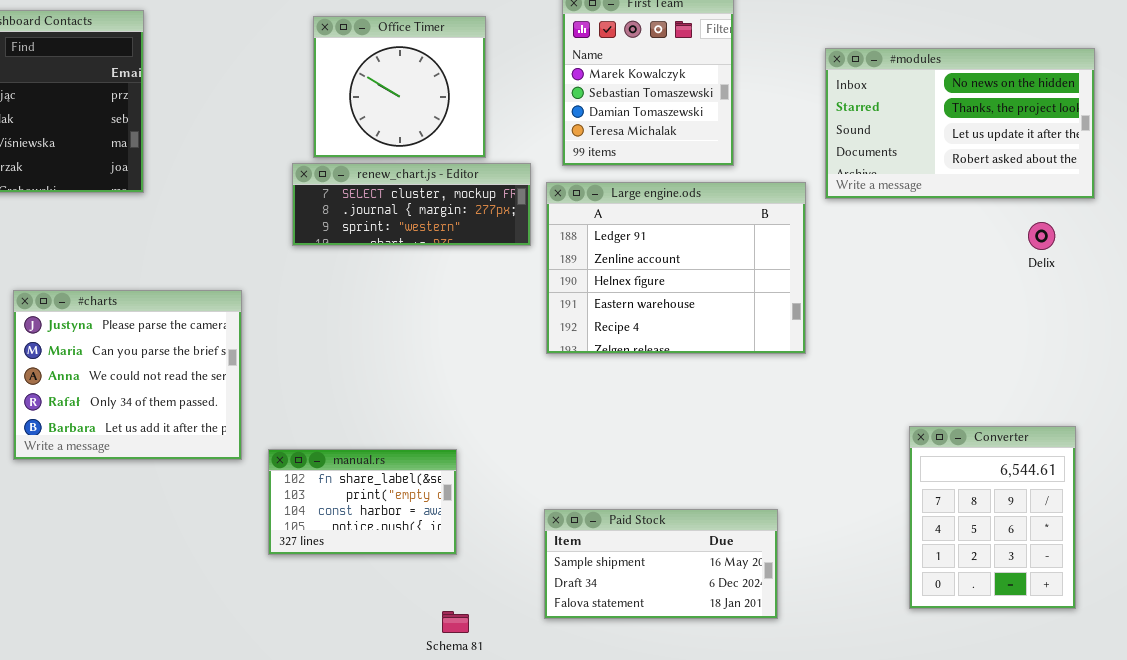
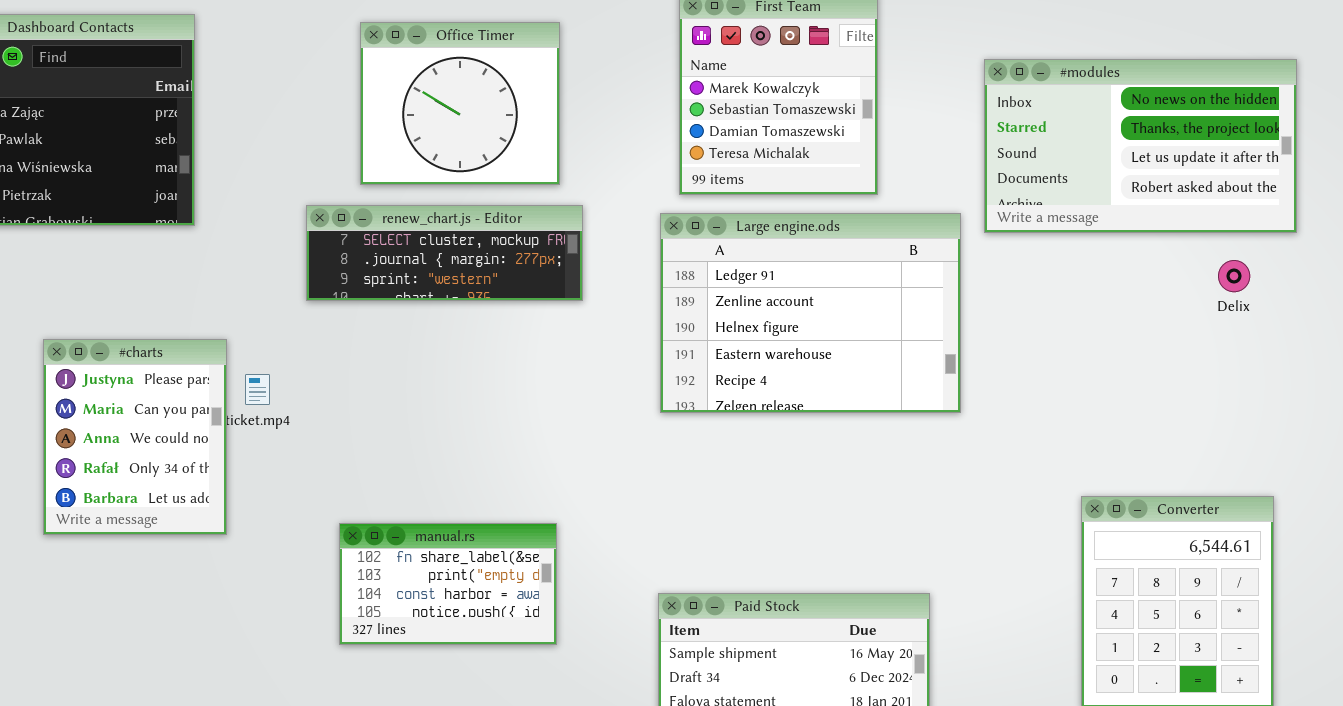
Office Timer: [313,16,486,158] -> [360,22,560,185], moved
renew_chart.js - Editor: [292,163,531,246] -> [306,205,583,301], moved
#charts: [13,290,242,460] -> [43,339,227,535], resized

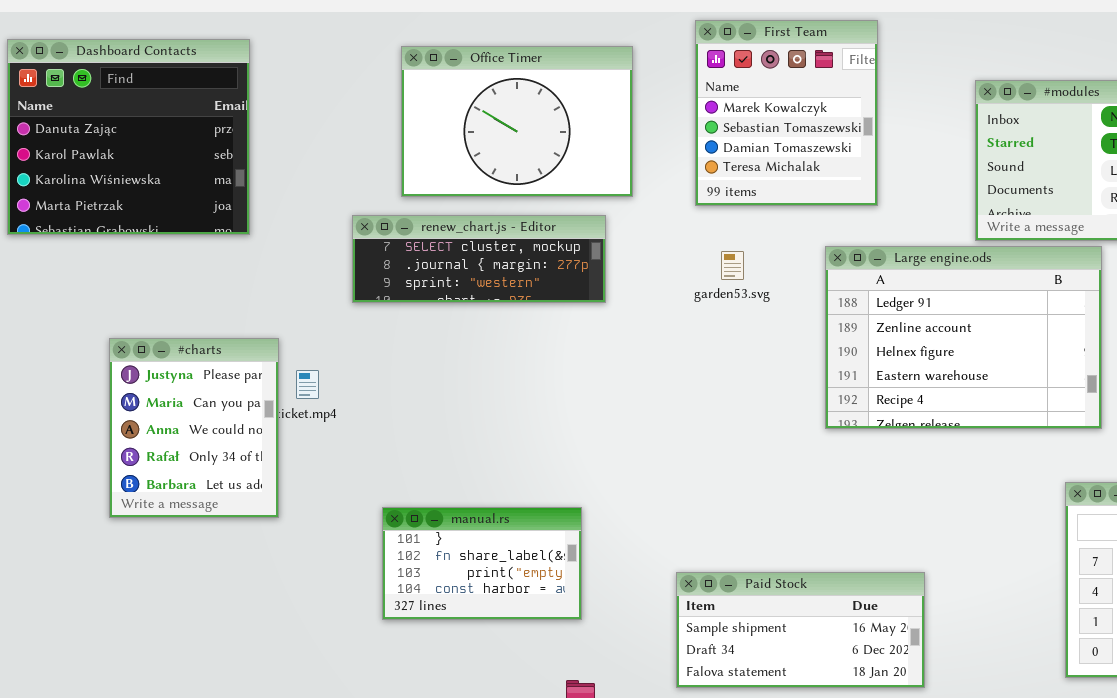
Office Timer: [360,22,560,185] -> [401,46,633,197], resized
Large engine.ods: [660,213,961,413] -> [825,246,1102,429], moved
manual.rs: [339,523,557,645] -> [382,507,582,620], scrolled up 1 row

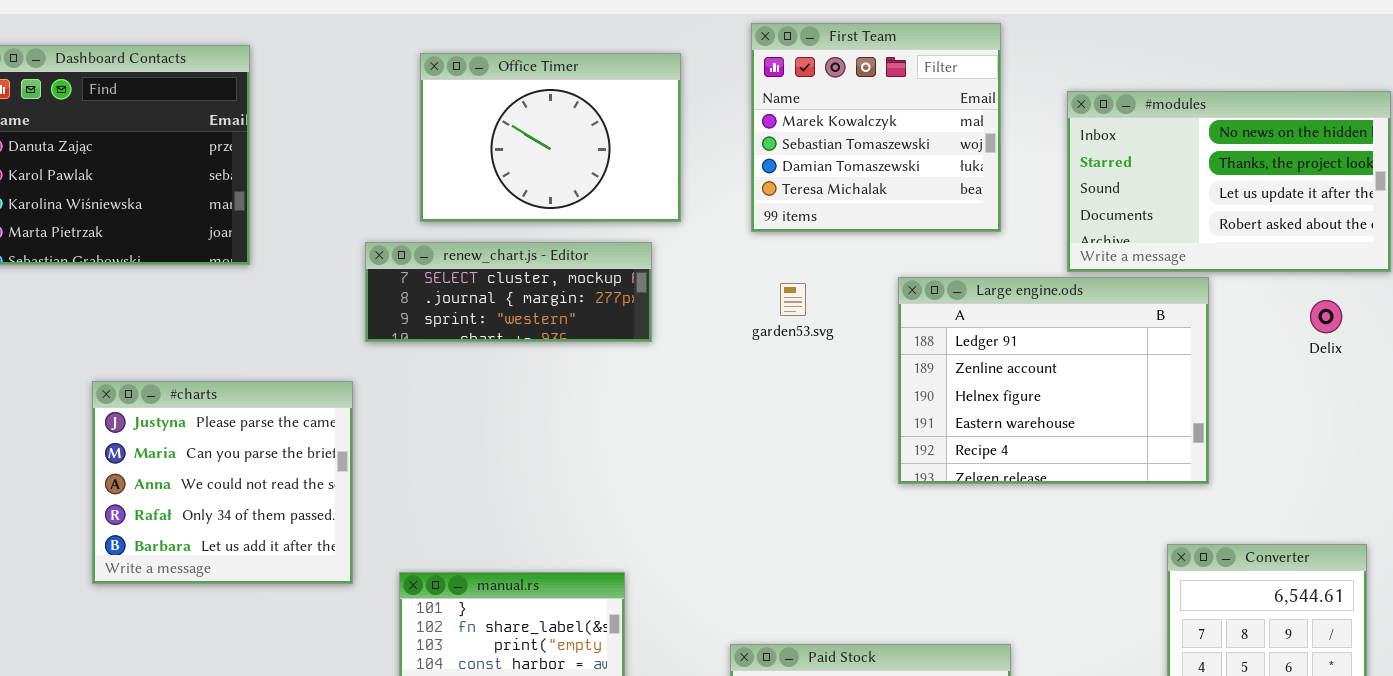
First Team: [695,20,878,206] -> [751,23,1001,232], resized
#charts: [109,338,279,518] -> [92,381,353,584], resized

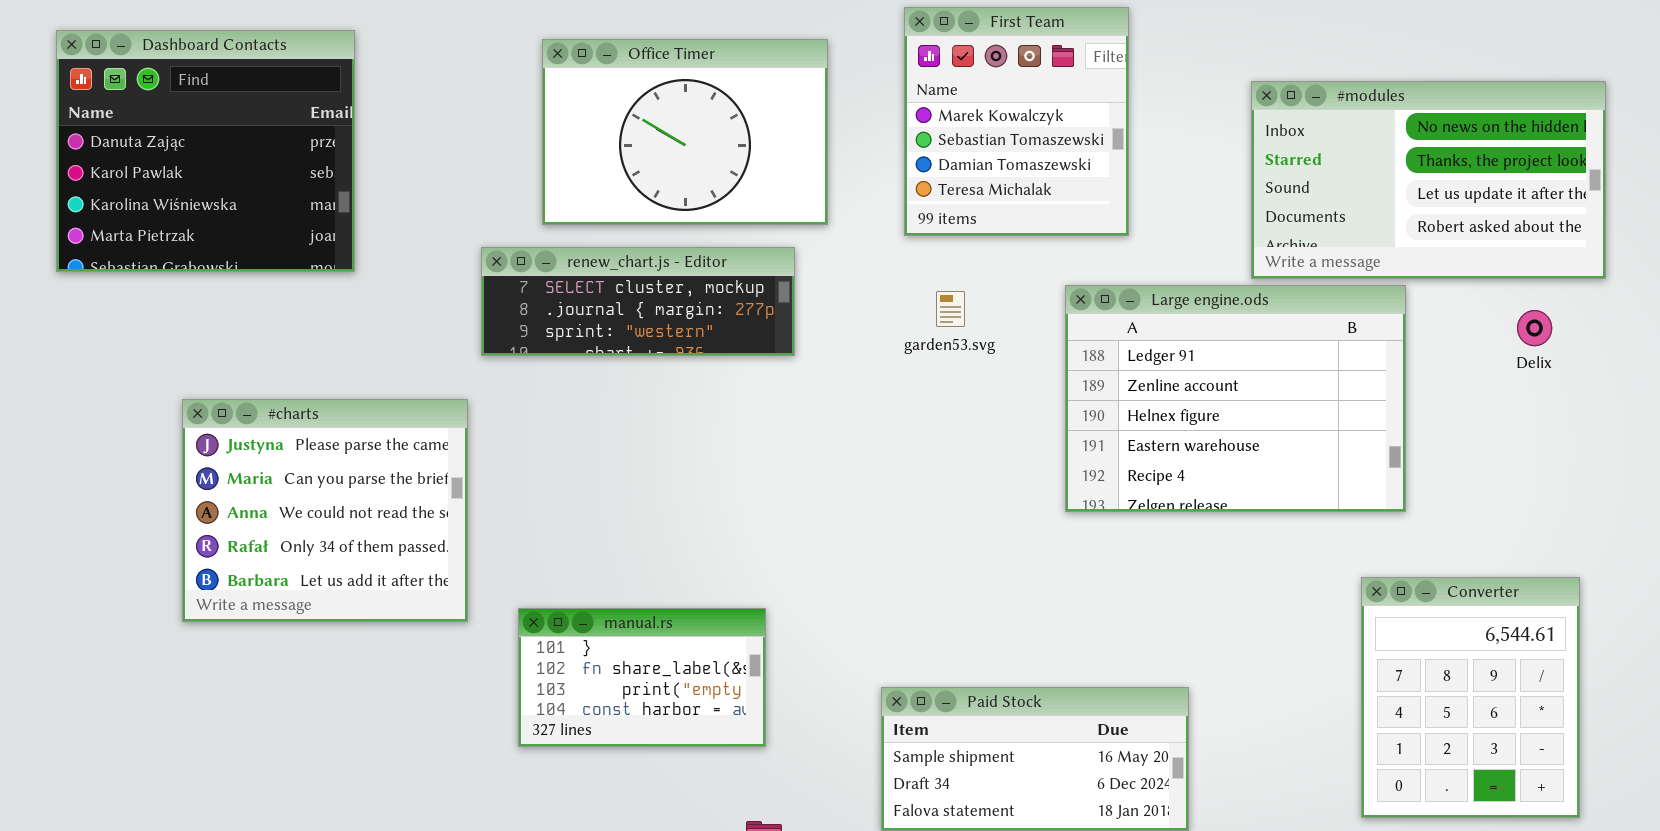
First Team: [751,23,1001,232] -> [904,7,1129,236], resized

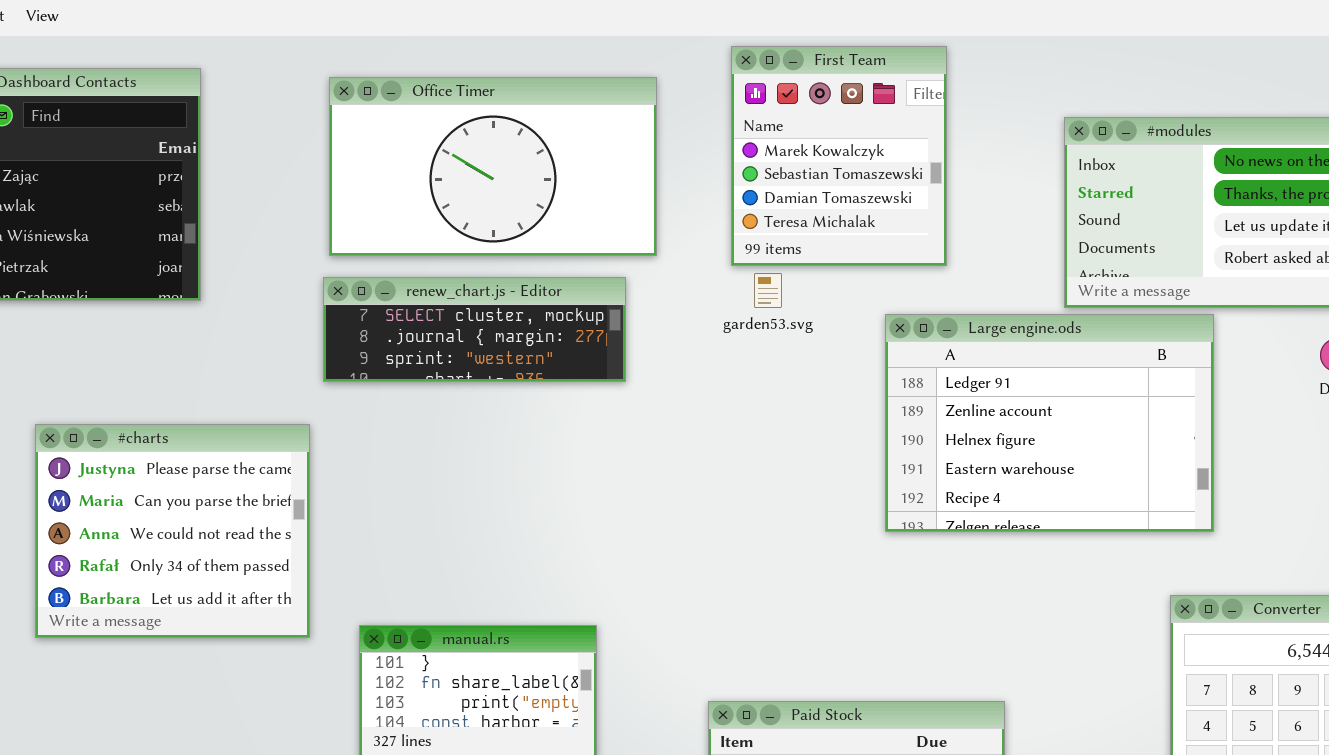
Office Timer: [542,39,828,225] -> [329,77,657,256], resized
garden53.svg: [936,291,965,327] -> [754,273,782,308], moved

